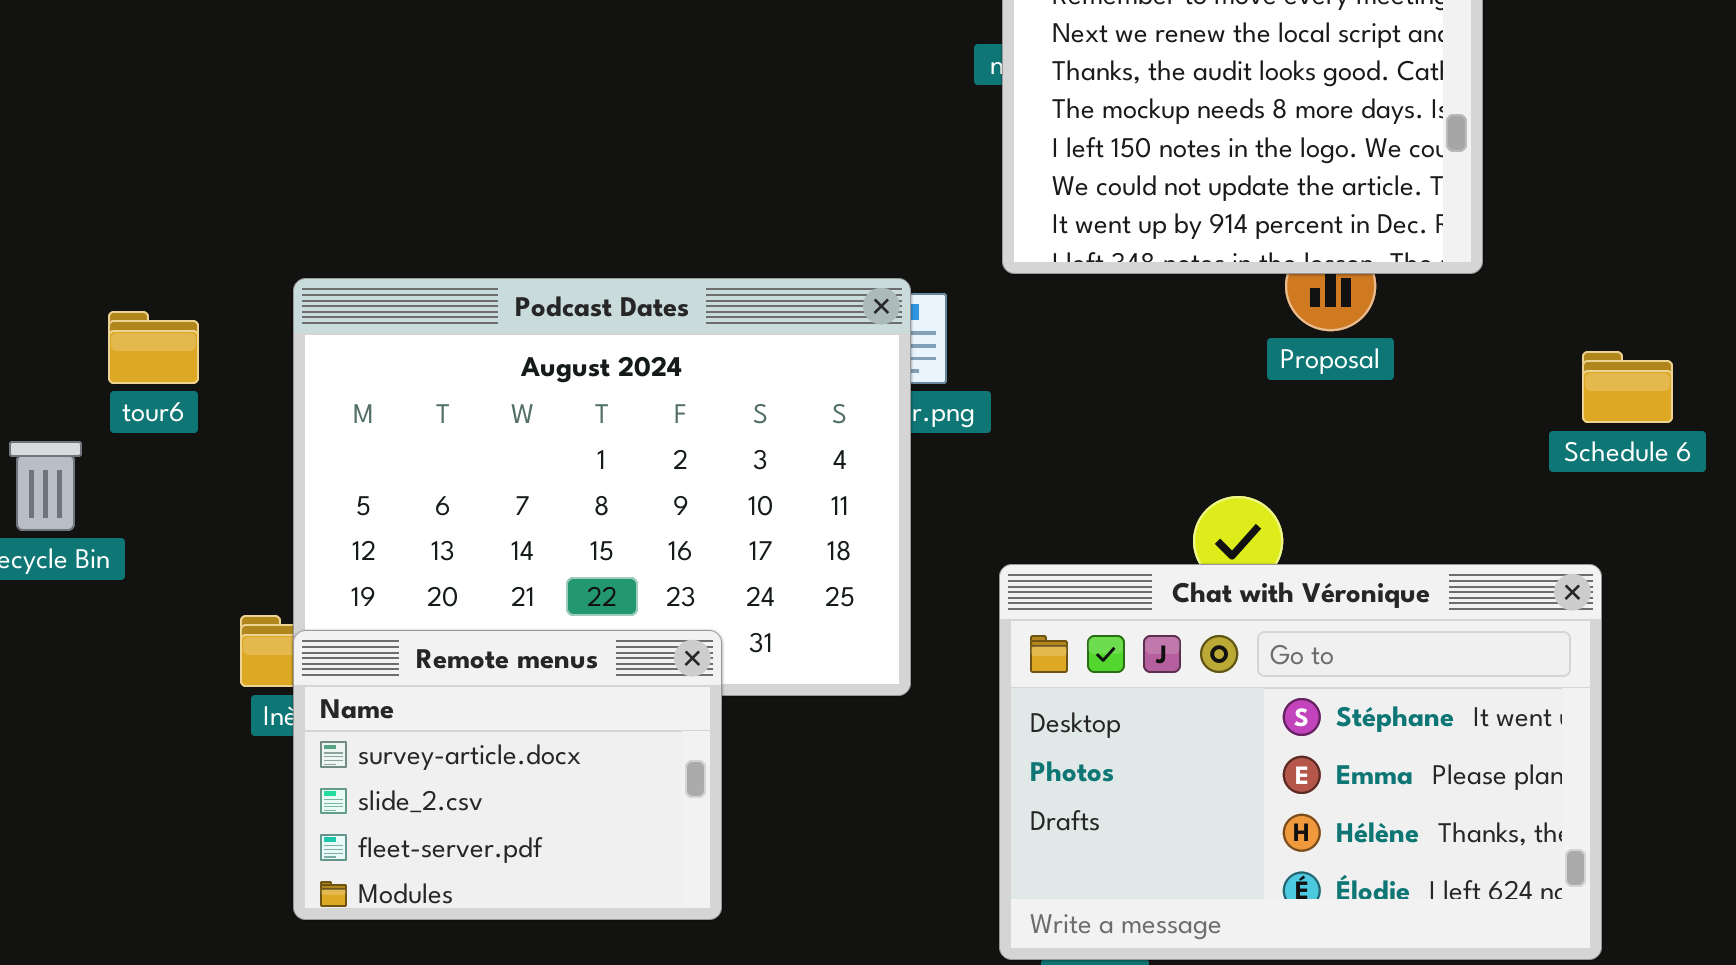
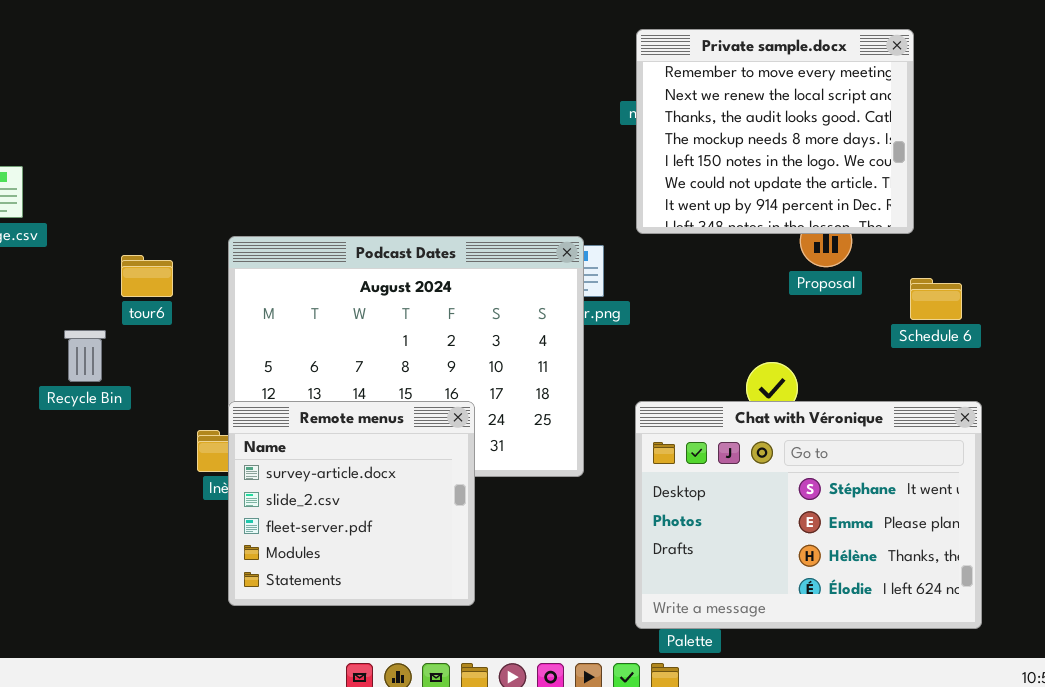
Schedule 6: [1582,351,1673,423] -> [910,278,962,320], moved
Remote menus: [293,630,722,920] -> [228,401,475,606], resized

